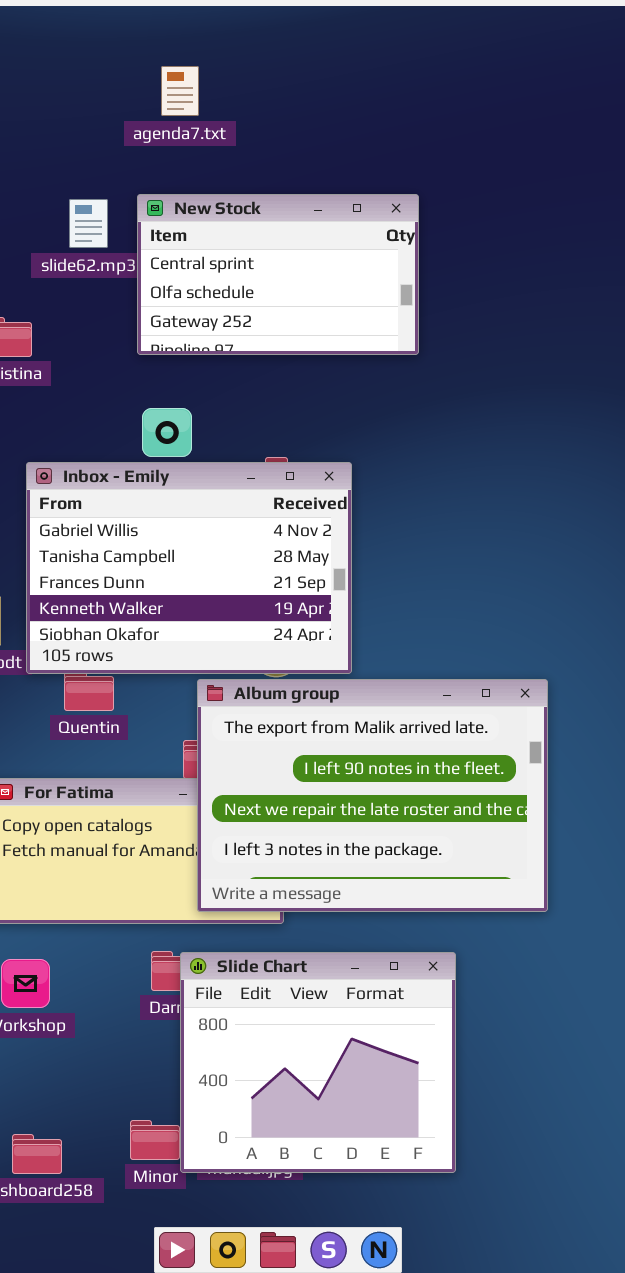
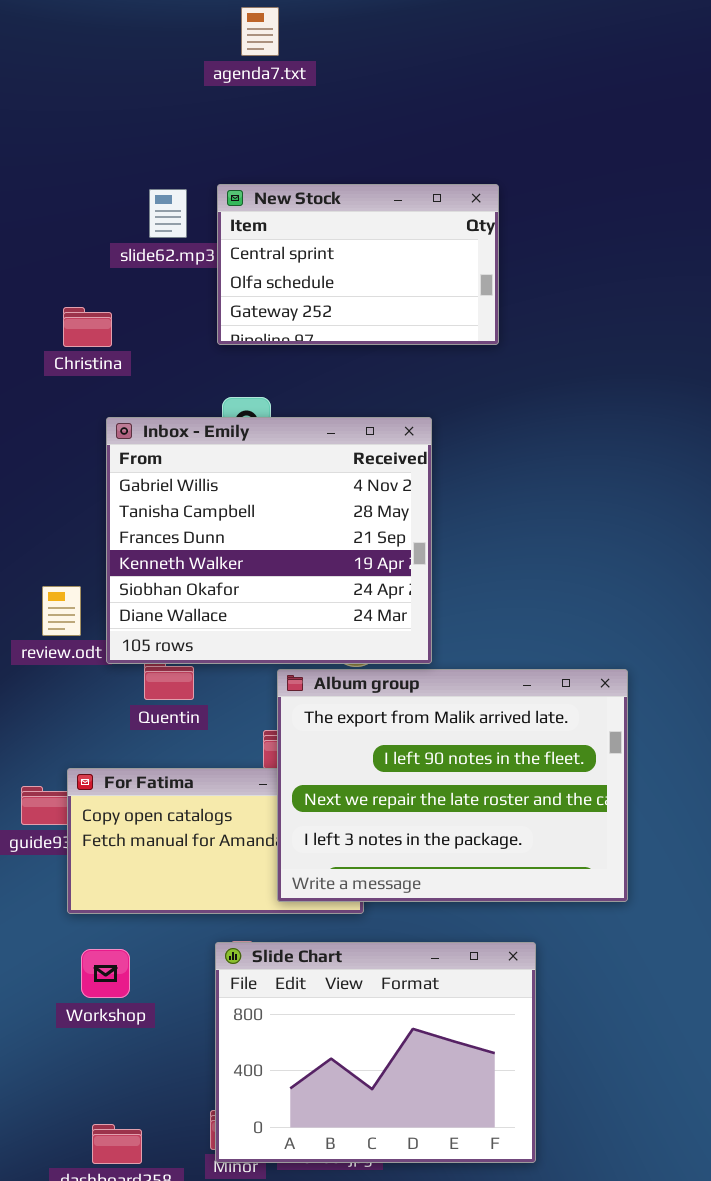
agenda7.txt: [161,66,199,116] -> [241,7,279,56], moved
Inbox - Emily: [26,462,352,674] -> [106,417,432,664], resized
Slide Chart: [180,952,456,1173] -> [215,942,536,1163], resized

